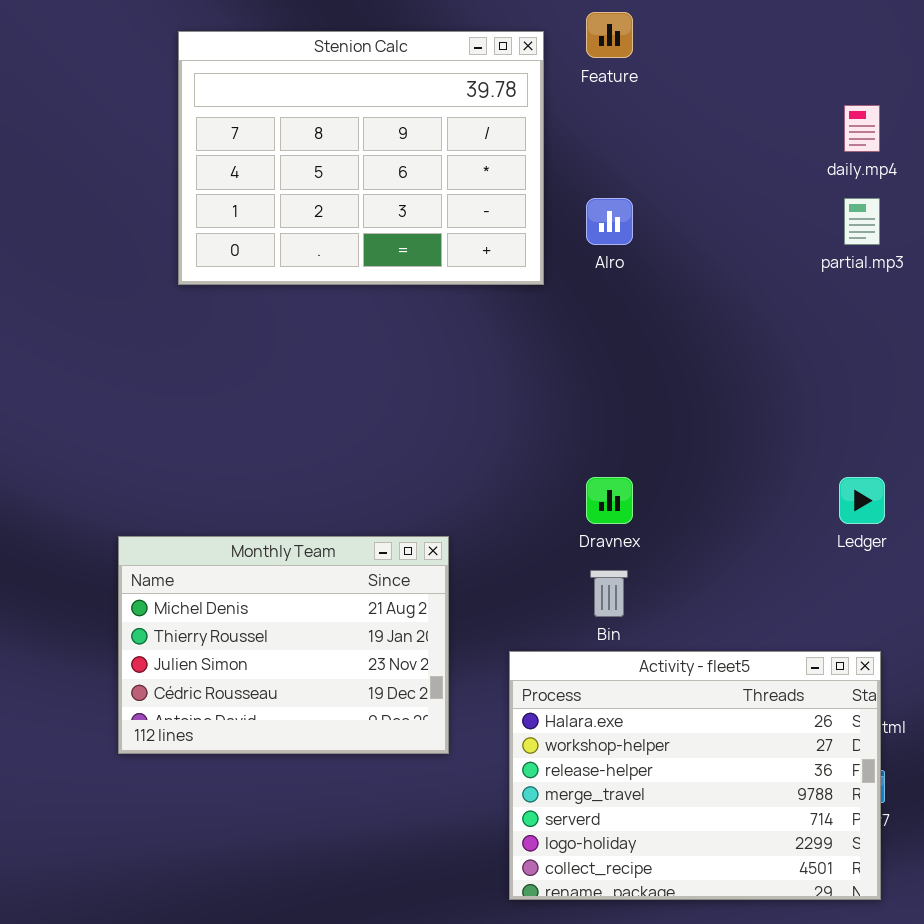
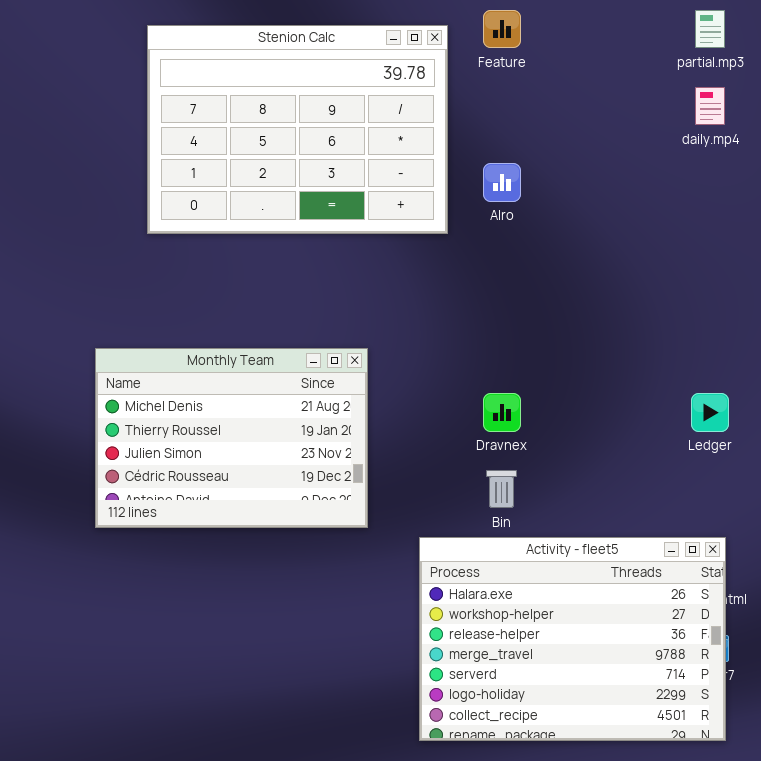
partial.mp3: [844,198,880,245] -> [695,10,725,48], moved
Monthly Team: [118,536,449,754] -> [95,348,368,528], moved

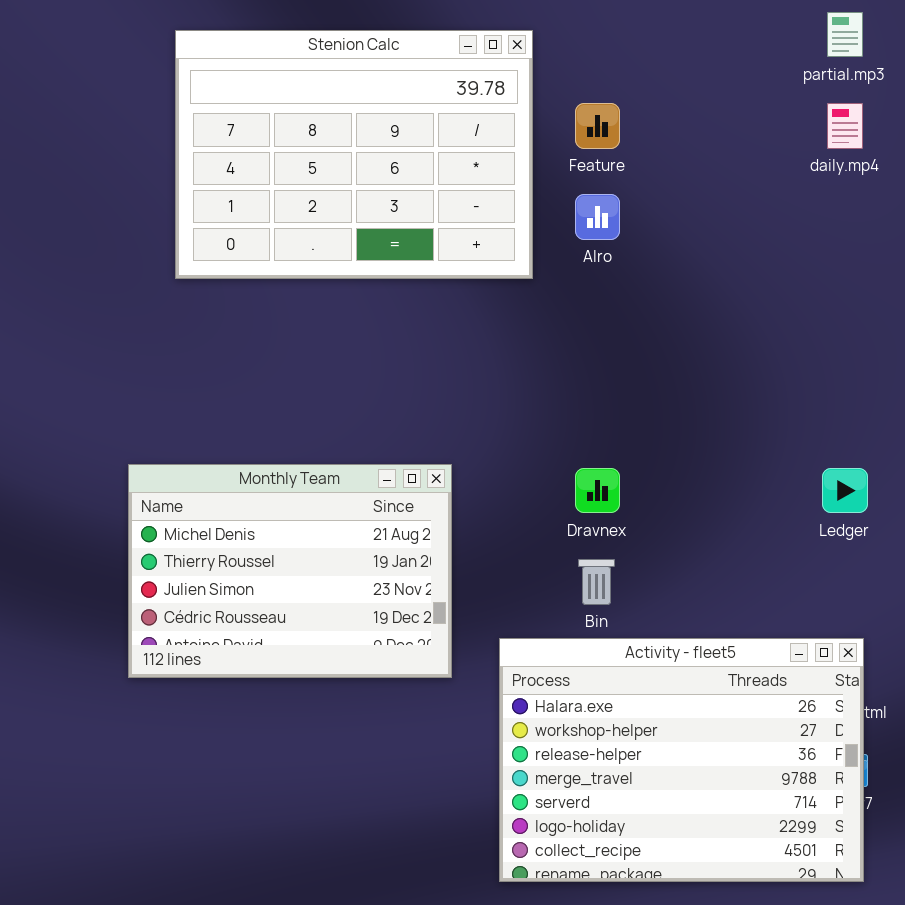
Feature: [483,10,521,48] -> [575,103,620,149], moved
Monthly Team: [95,348,368,528] -> [128,464,452,678], moved

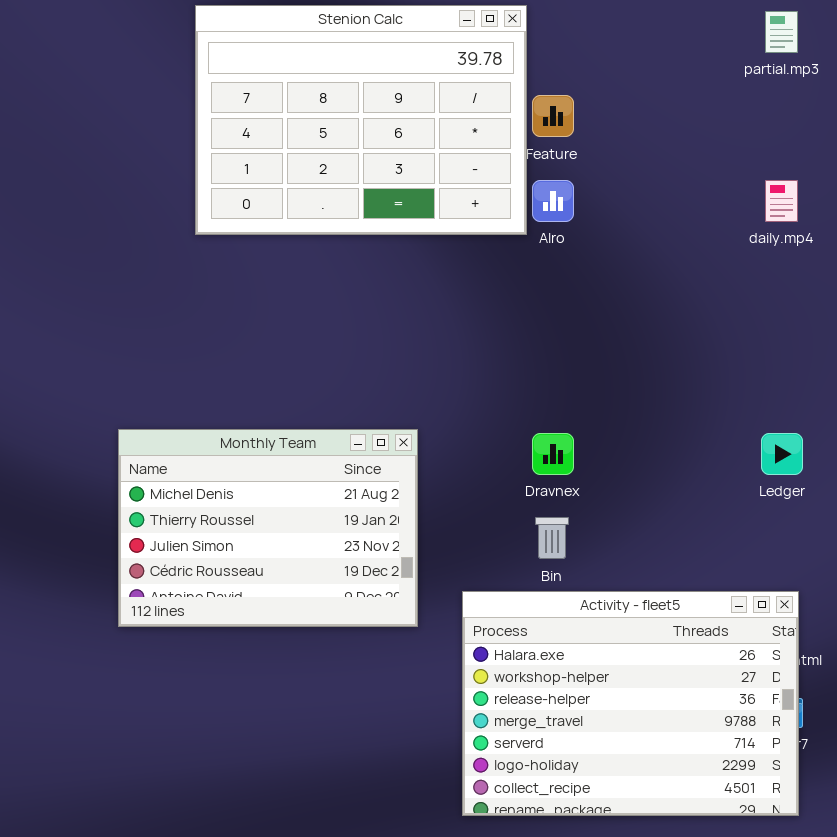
Stenion Calc: [175,30,533,279] -> [195,5,527,235], moved
daily.mp4: [827,103,863,149] -> [765,180,798,222], moved

